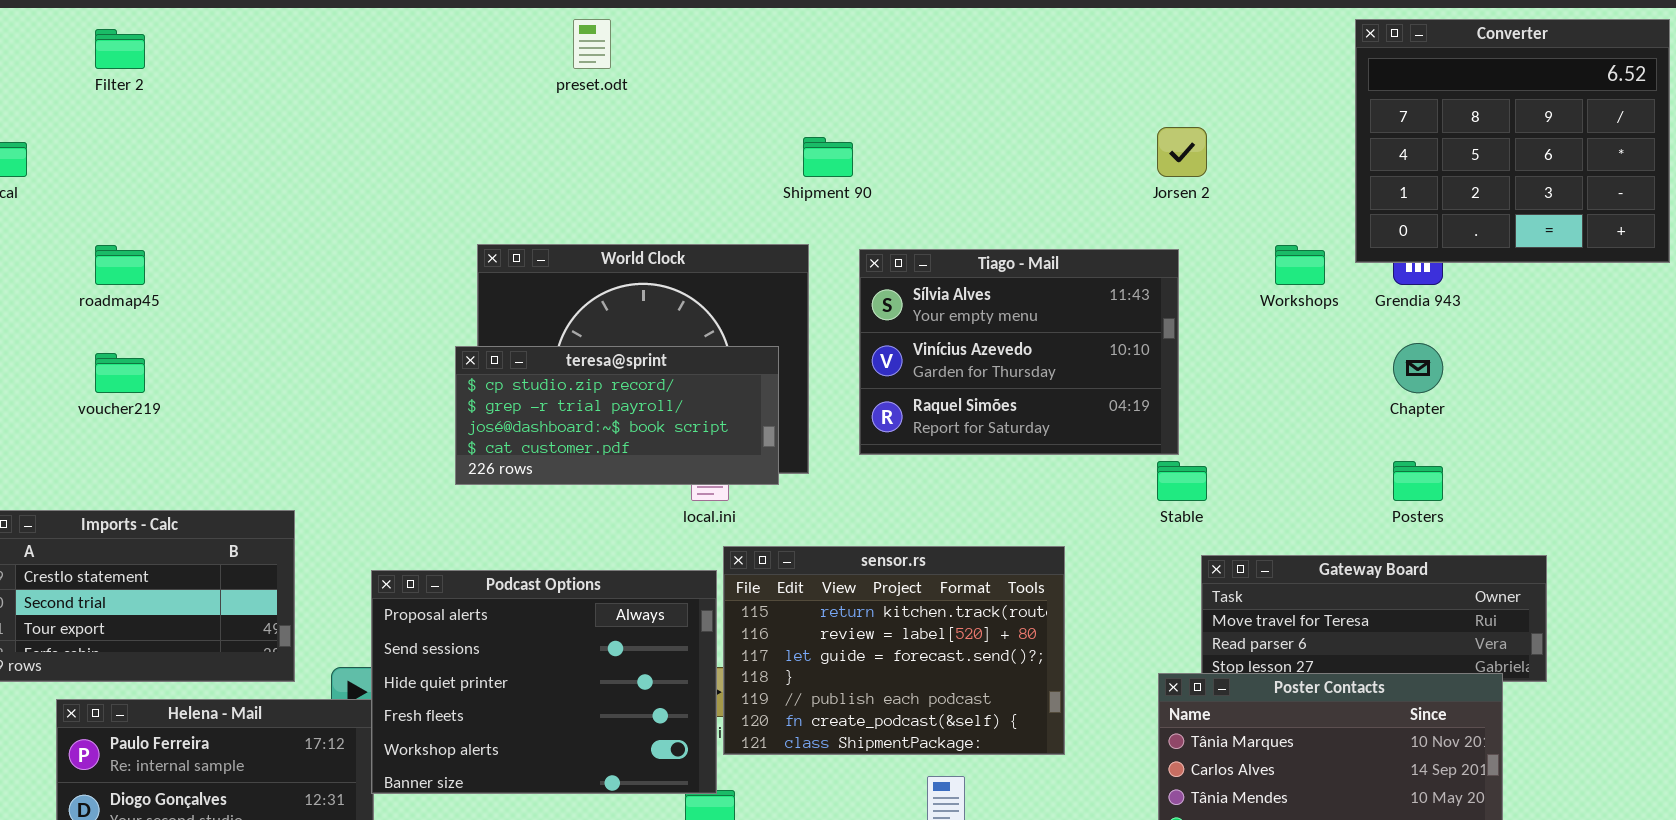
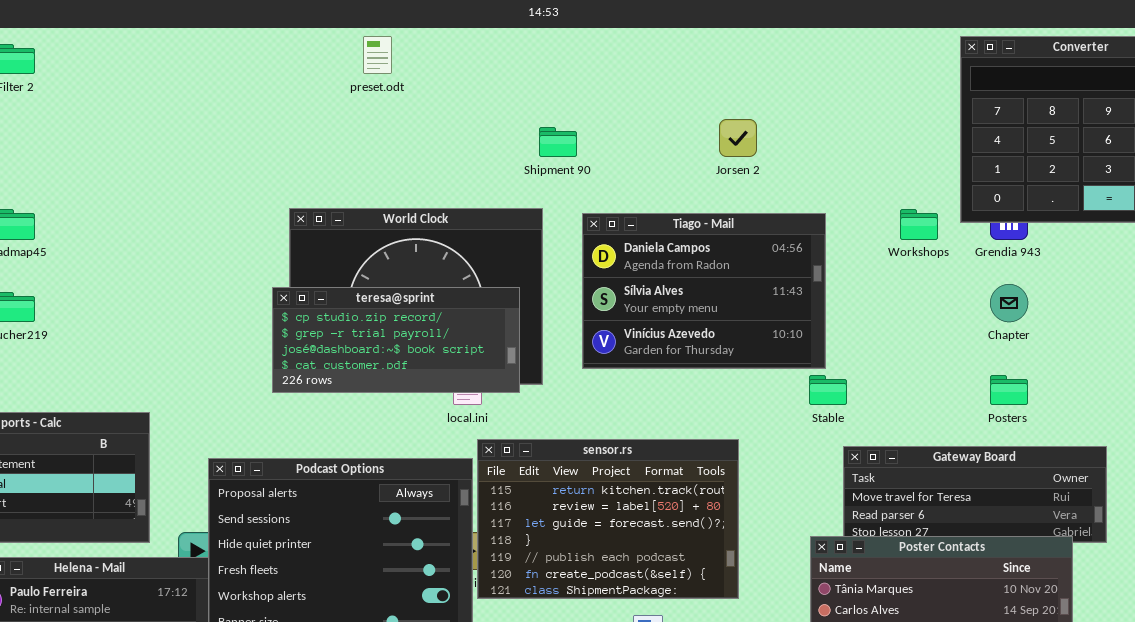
Jorsen 2: [1157,127,1207,177] -> [719,119,757,157], moved
Tiago - Mail: [859,249,1179,455] -> [582,213,826,369], scrolled up 1 row

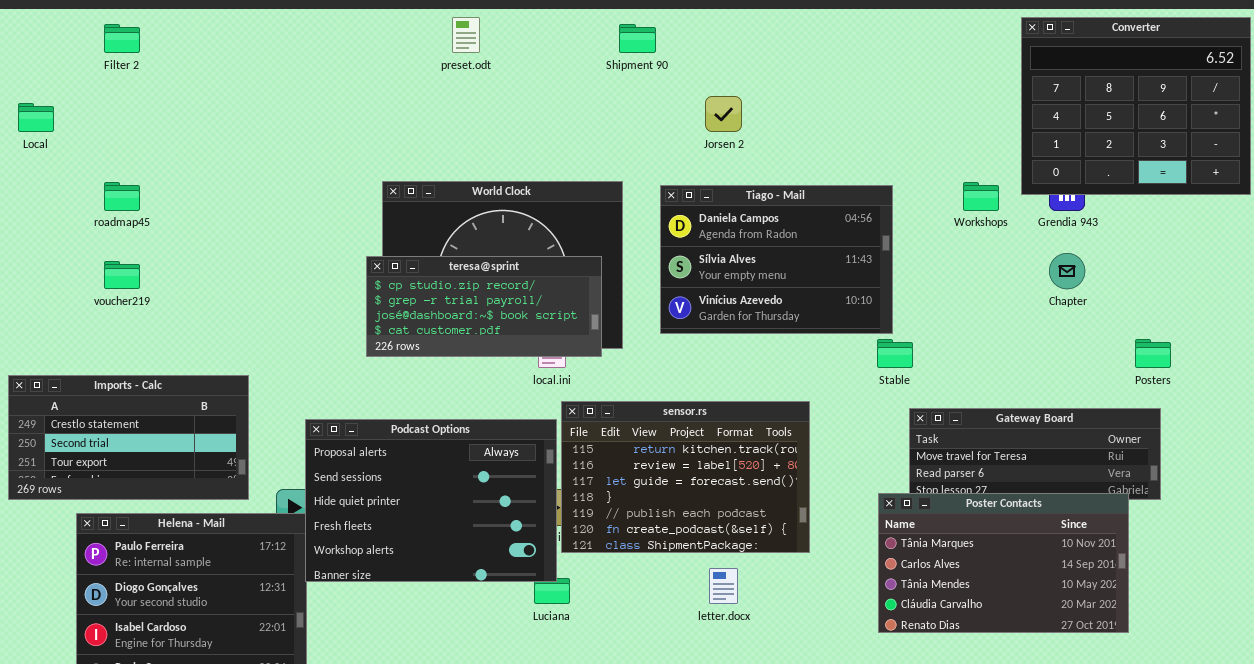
Jorsen 2: [719,119,757,157] -> [705,96,742,132], moved
Shipment 90: [539,127,577,157] -> [619,24,656,53], moved
Posters: [990,375,1028,405] -> [1135,339,1171,368], moved

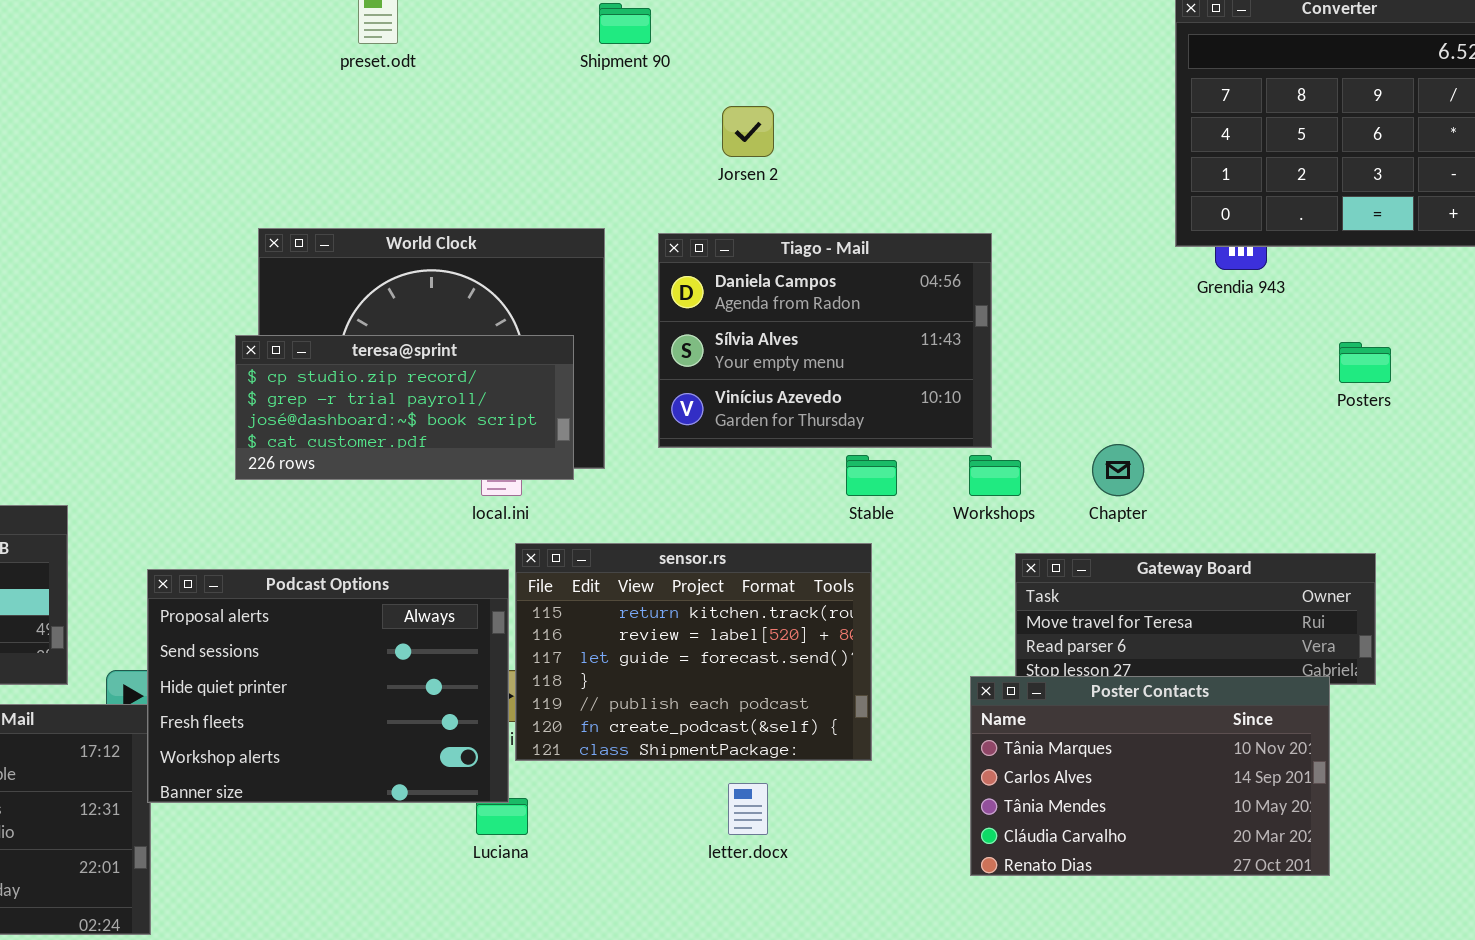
Workshops: [963,182,999,211] -> [969,455,1021,496], moved
Chapter: [1049,253,1085,289] -> [1092,444,1144,496], moved
Stable: [877,339,913,368] -> [846,455,897,496], moved
Posters: [1135,339,1171,368] -> [1339,342,1391,383], moved

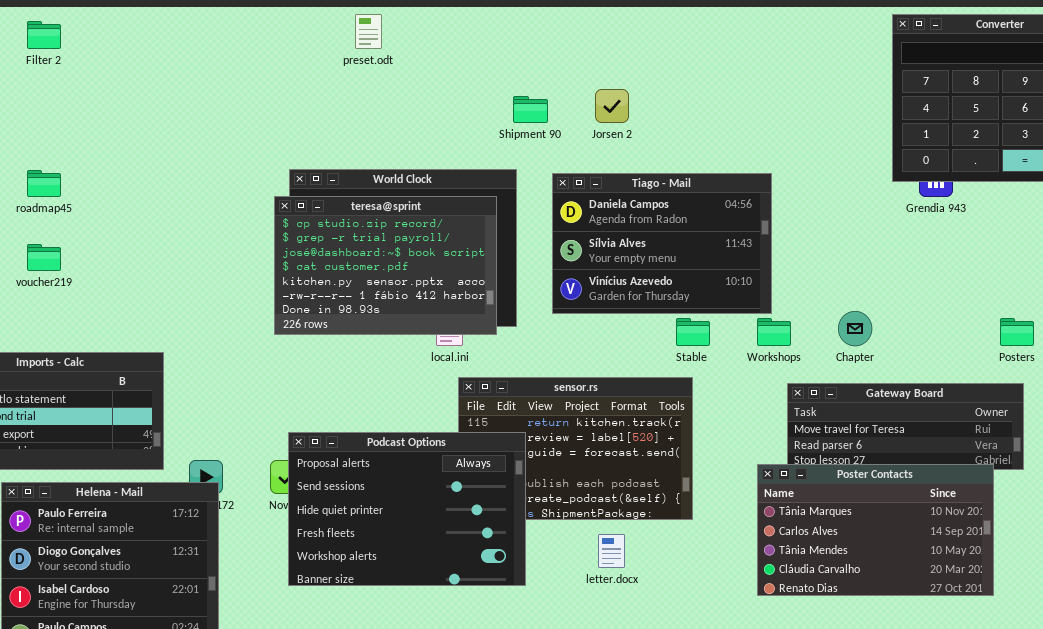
Shipment 90: [599,3,651,44] -> [513,96,548,123], moved
teresa@sprint: [235,335,574,480] -> [274,196,497,335], resized
Posters: [1339,342,1391,383] -> [1000,318,1034,346], moved
Podcast Options: [147,569,509,803] -> [288,432,526,586], moved

